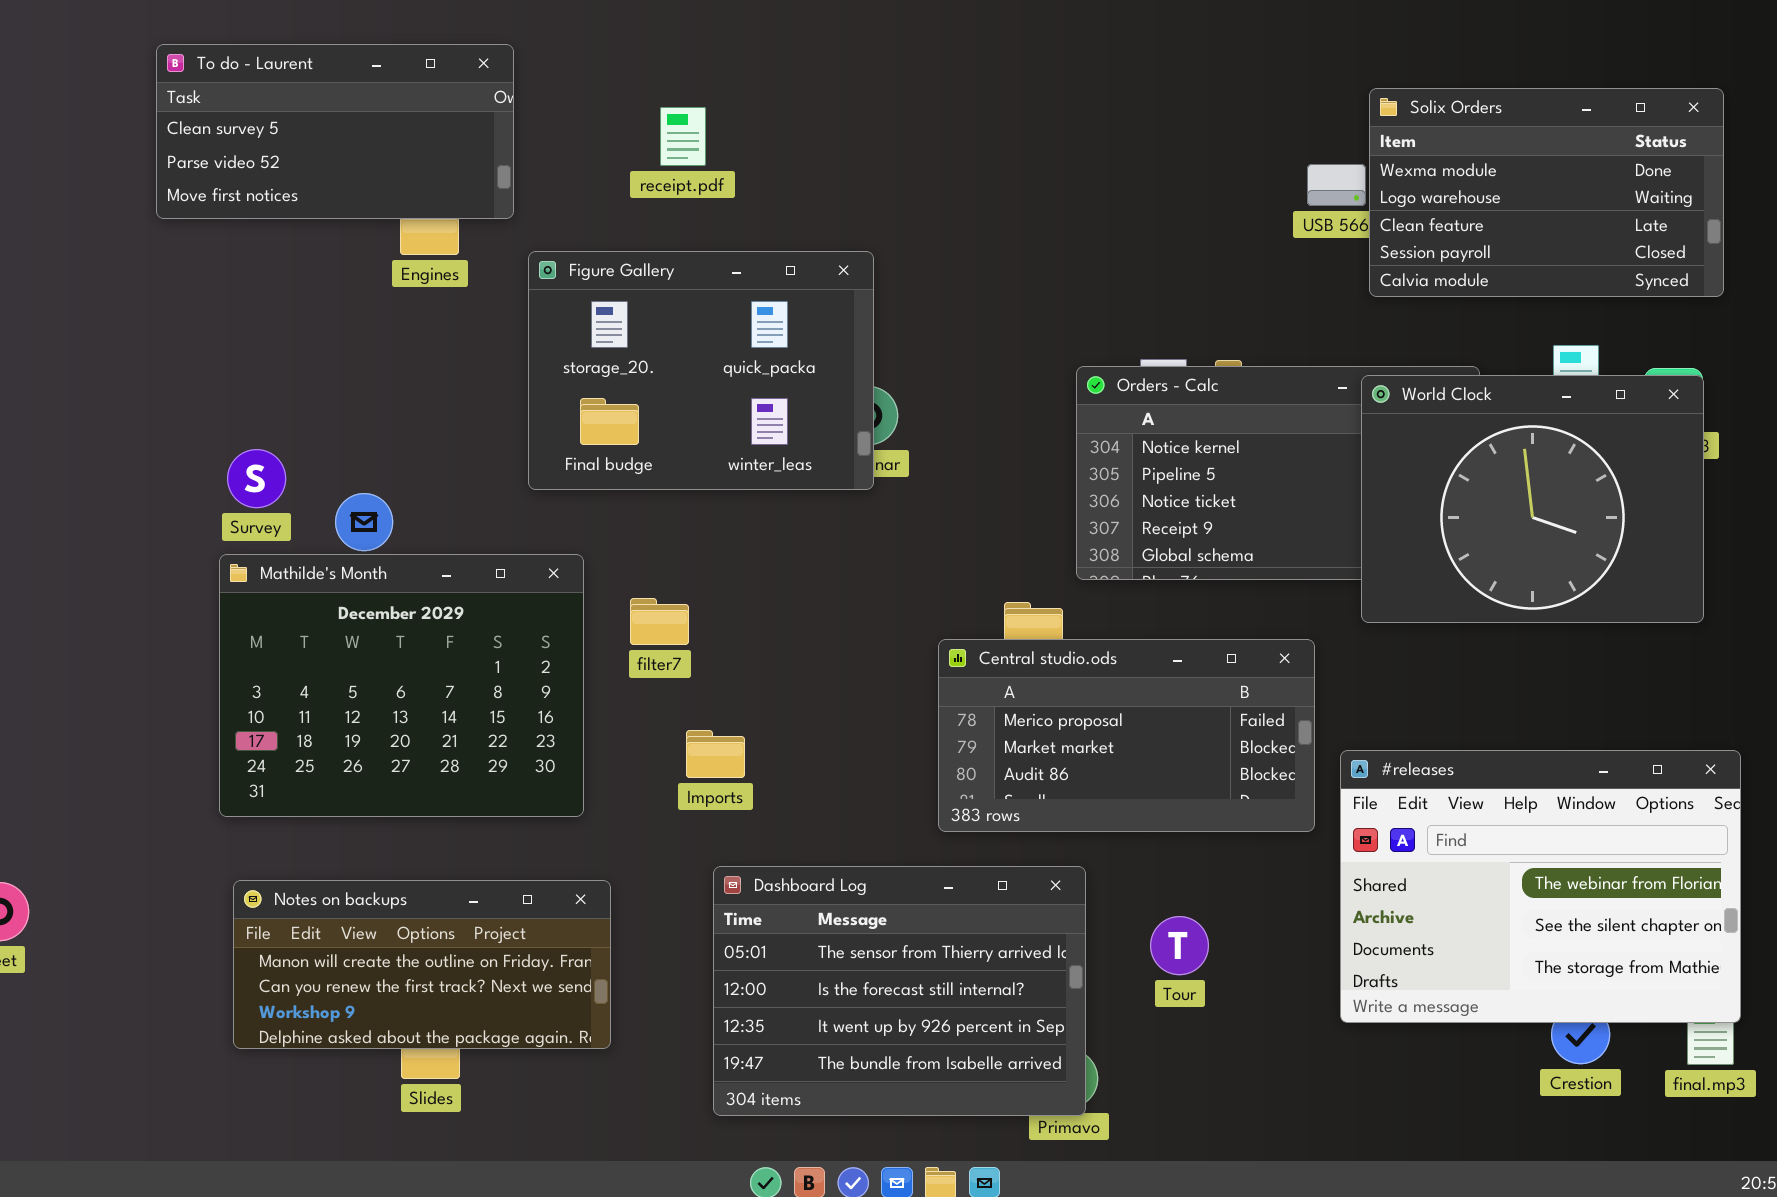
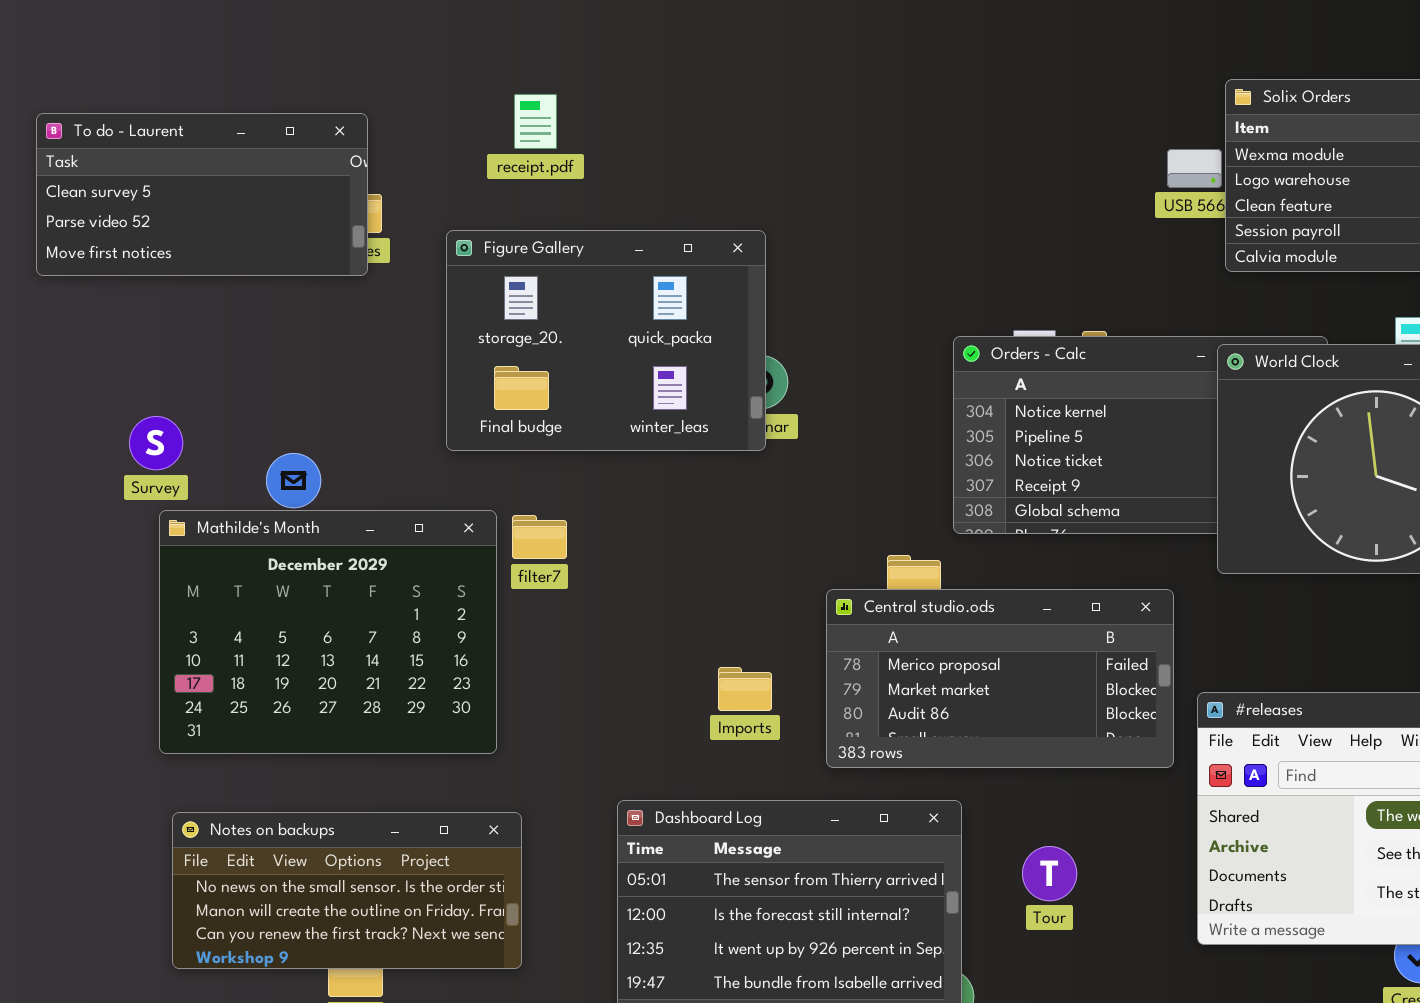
To do - Laurent: [156,44,514,219] -> [36,113,368,276], moved
receipt.pdf: [660,107,706,166] -> [514,94,557,149], moved
Survey: [227,449,286,508] -> [129,416,183,470], moved
filter7: [630,598,689,645] -> [512,515,567,559], moved
Imports: [686,730,745,778] -> [718,667,772,711], moved
Notes on backups: [233,880,611,1049] -> [172,812,522,969], scrolled up 1 row

